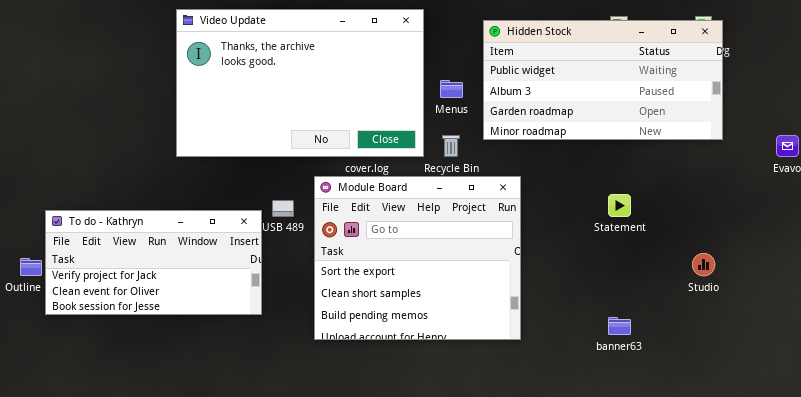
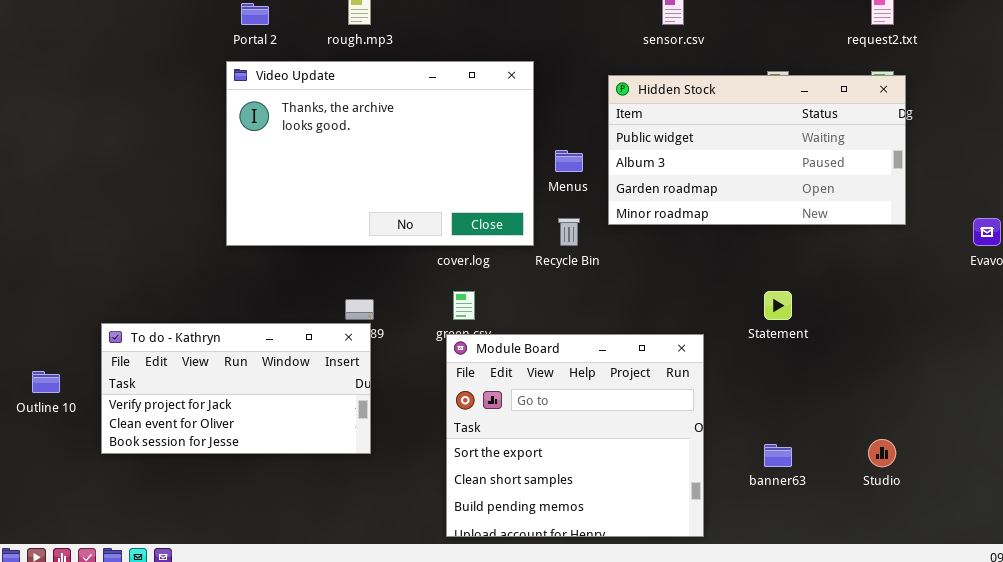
Module Board: [314,176,521,340] -> [446,334,704,537], moved
To do - Kathryn: [45,210,262,315] -> [101,323,371,454], moved
Studio: [692,253,715,276] -> [868,439,896,467], moved

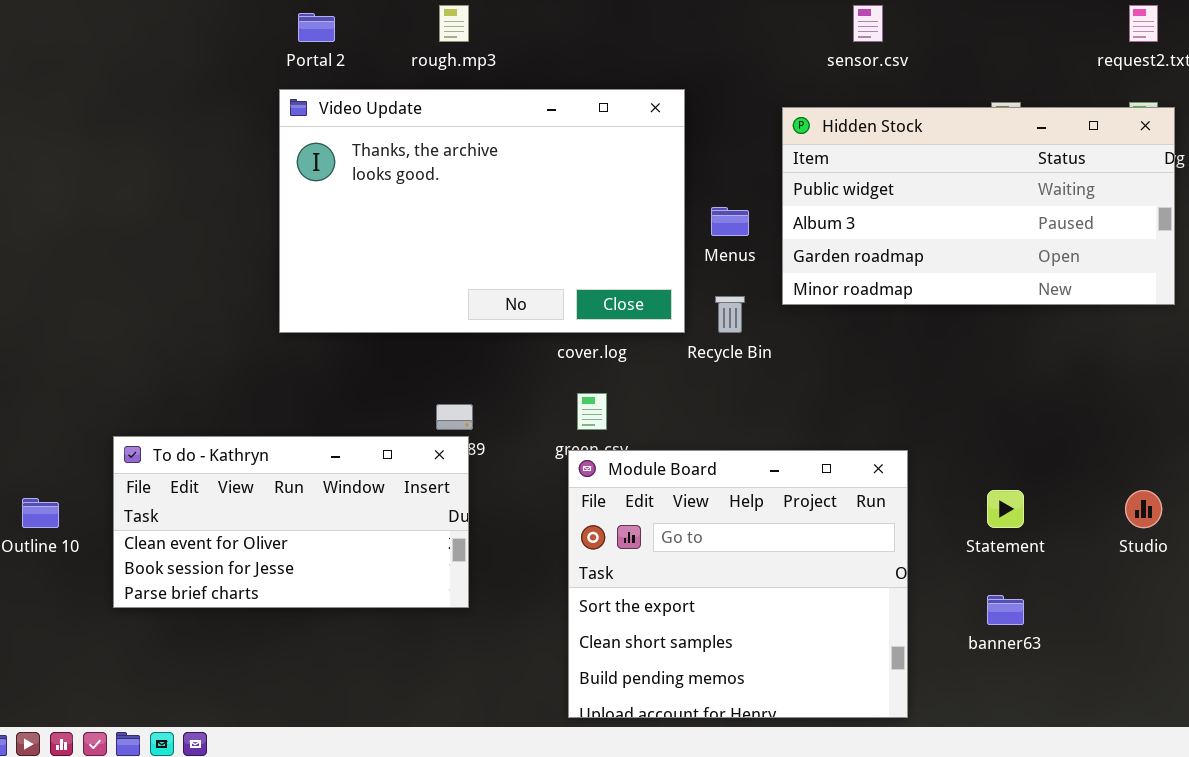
Statement: [764,291,792,320] -> [987,490,1024,528], moved
To do - Kathryn: [101,323,371,454] -> [113,436,469,608], scrolled down 1 row
Studio: [868,439,896,467] -> [1125,490,1162,528], moved

